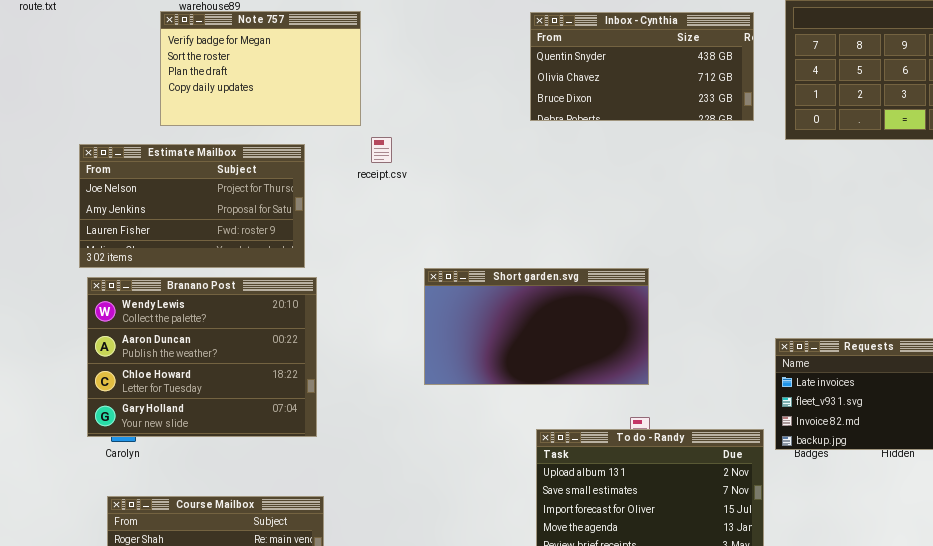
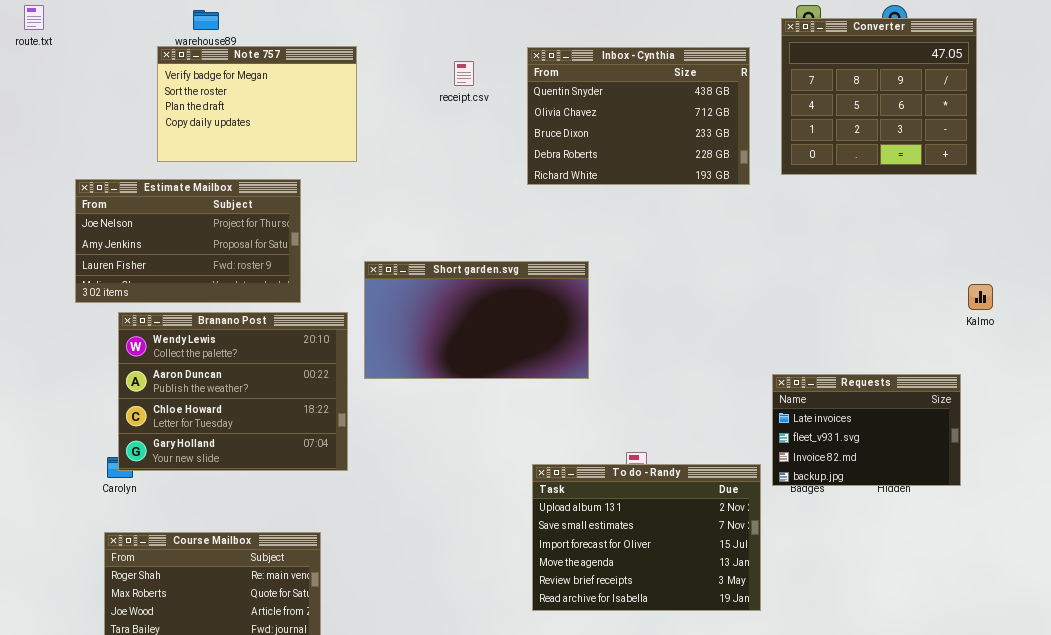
Inbox - Cynthia: [530,12,754,121] -> [527,47,750,185], resized
receipt.csv: [371,137,392,163] -> [454,61,474,86], moved
Short garden.svg: [424,268,649,385] -> [364,261,589,379], moved
Branano Post: [87,277,317,437] -> [118,312,348,471], moved

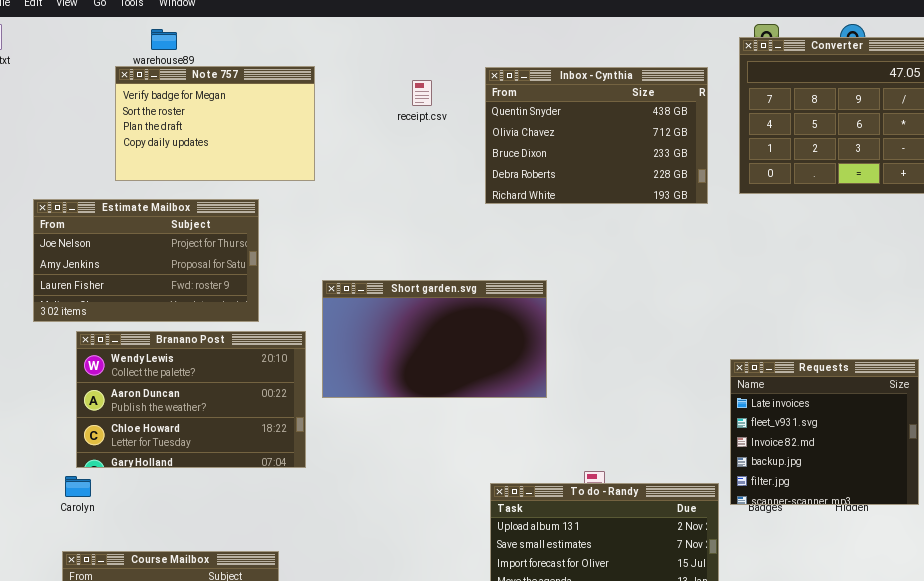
Branano Post: [118,312,348,471] -> [76,331,306,468], resized
Requests: [772,374,961,486] -> [730,359,919,505], resized

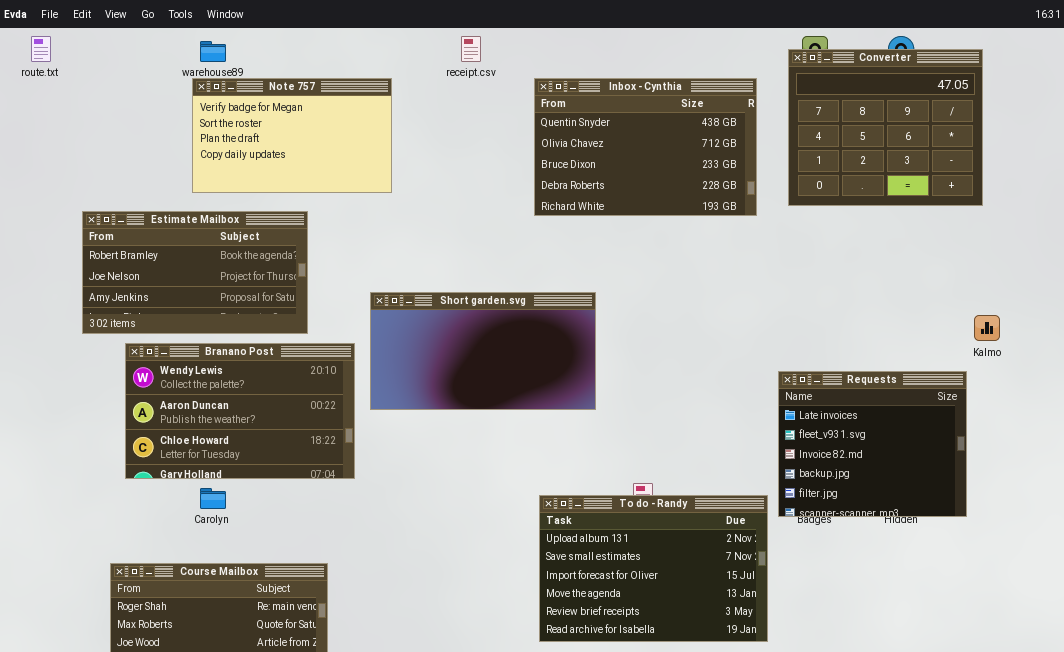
Note 757: [115,66,315,181] -> [192,78,392,193], moved
receipt.csv: [412,80,432,106] -> [461,36,481,62], moved
Estimate Mailbox: [33,199,259,322] -> [82,211,308,334], scrolled up 1 row
Carolyn: [65,476,91,497] -> [200,488,226,509], moved

